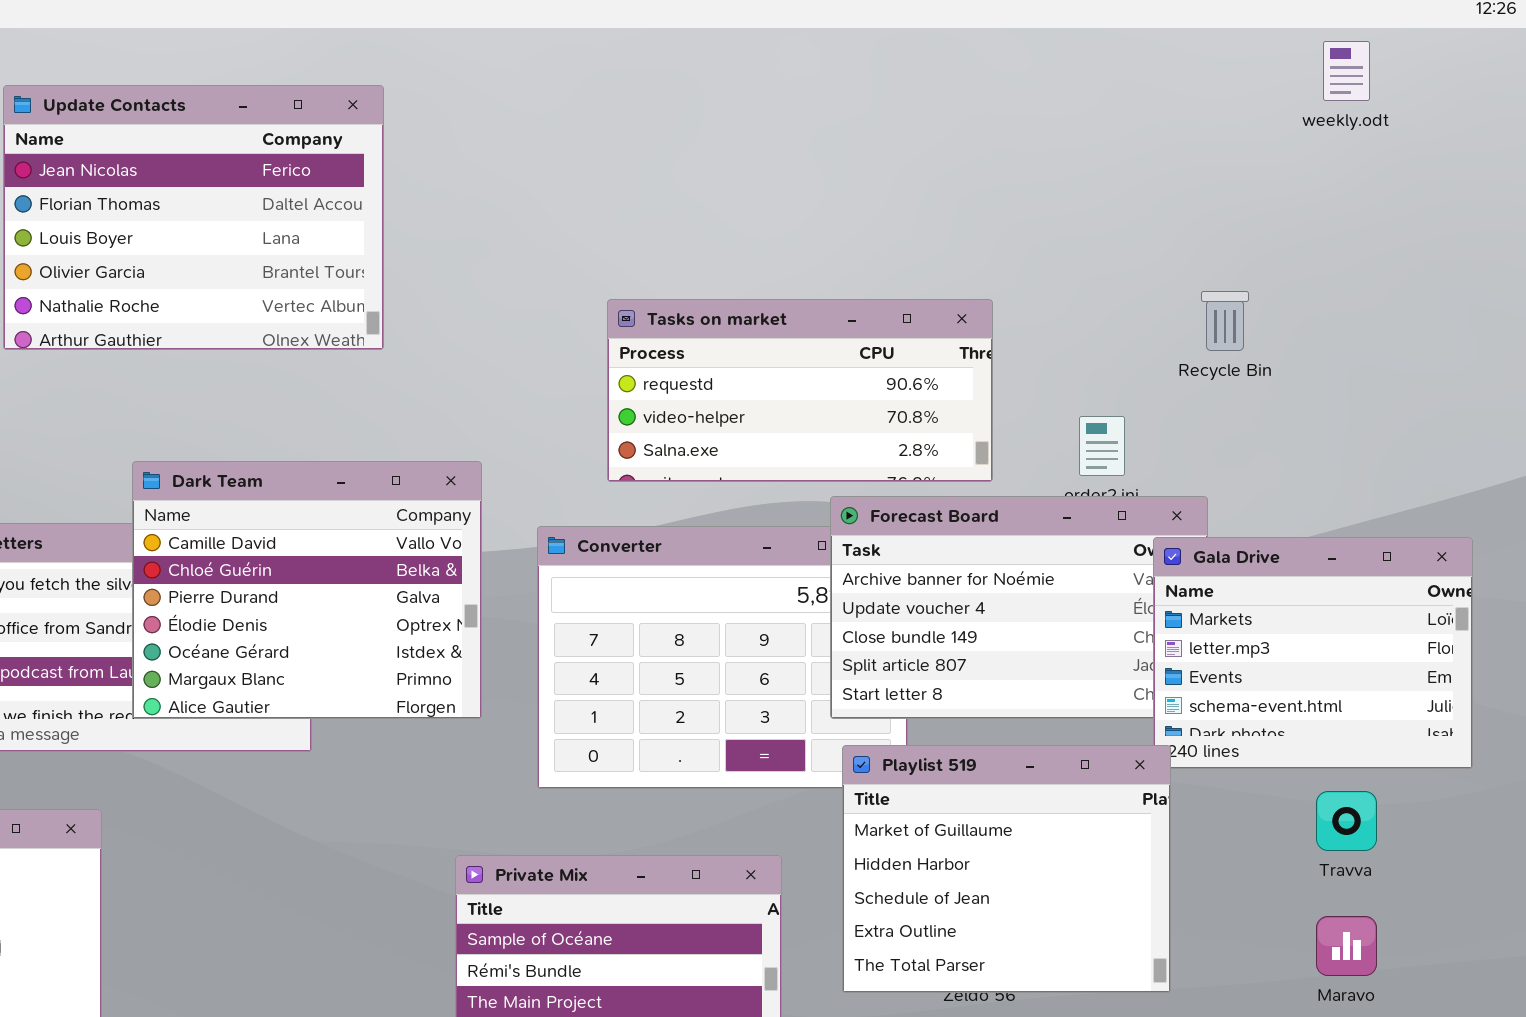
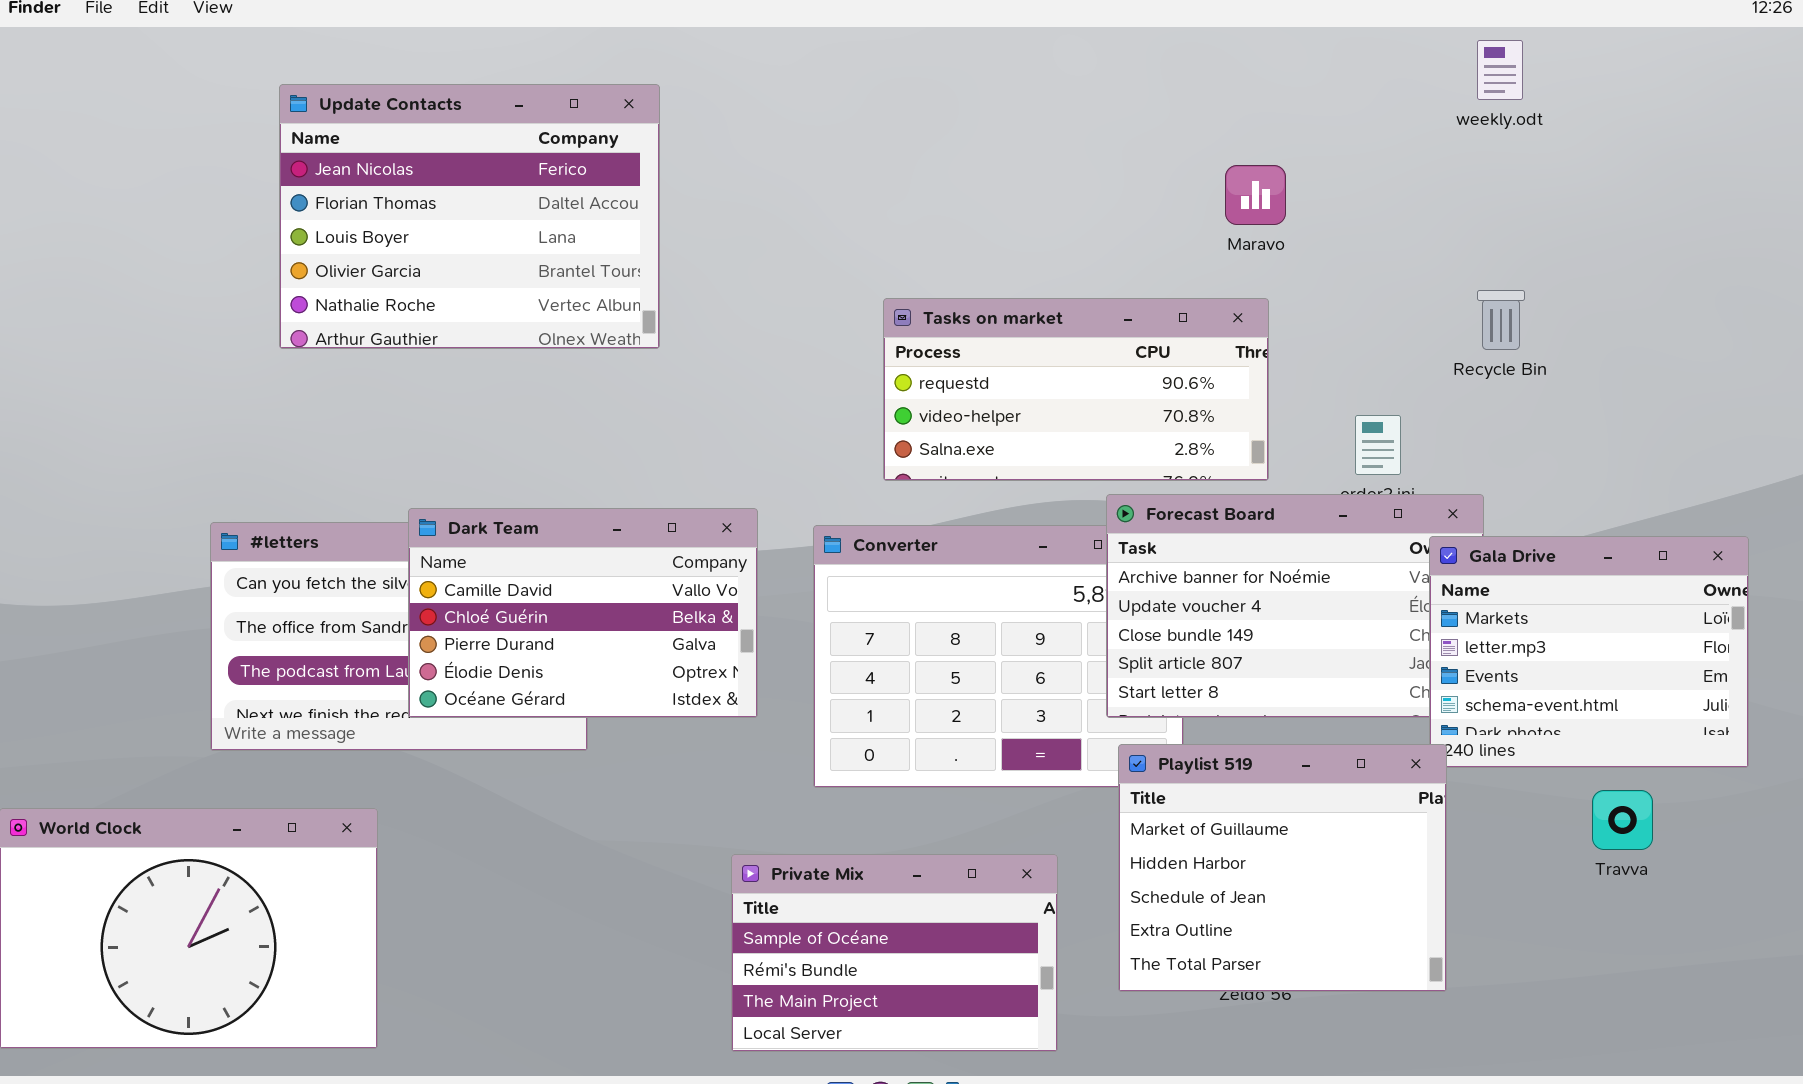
weekly.odt: [1323,41,1370,101] -> [1477,40,1523,100], moved
Dark Team: [132,461,482,719] -> [408,508,758,718], resized
Maravo: [1316,916,1377,976] -> [1225,165,1286,225], moved

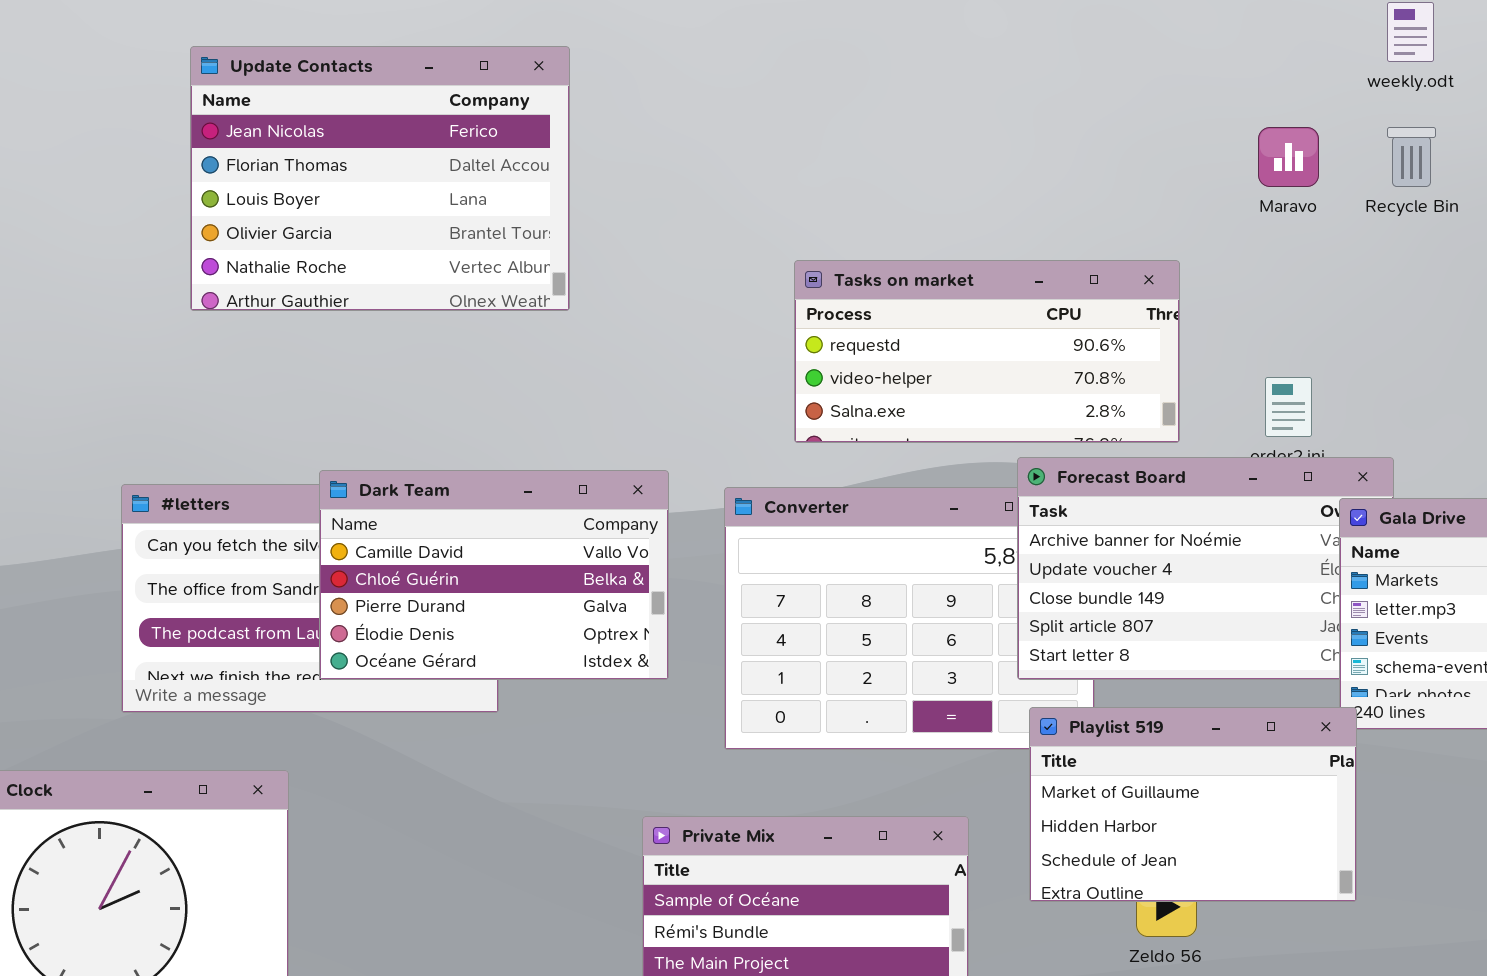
Maravo: [1225,165,1286,225] -> [1258,127,1319,187], moved
Recycle Bin: [1477,290,1525,350] -> [1387,127,1436,187], moved
Playlist 519: [1118,744,1447,992] -> [1029,707,1357,902], resized

